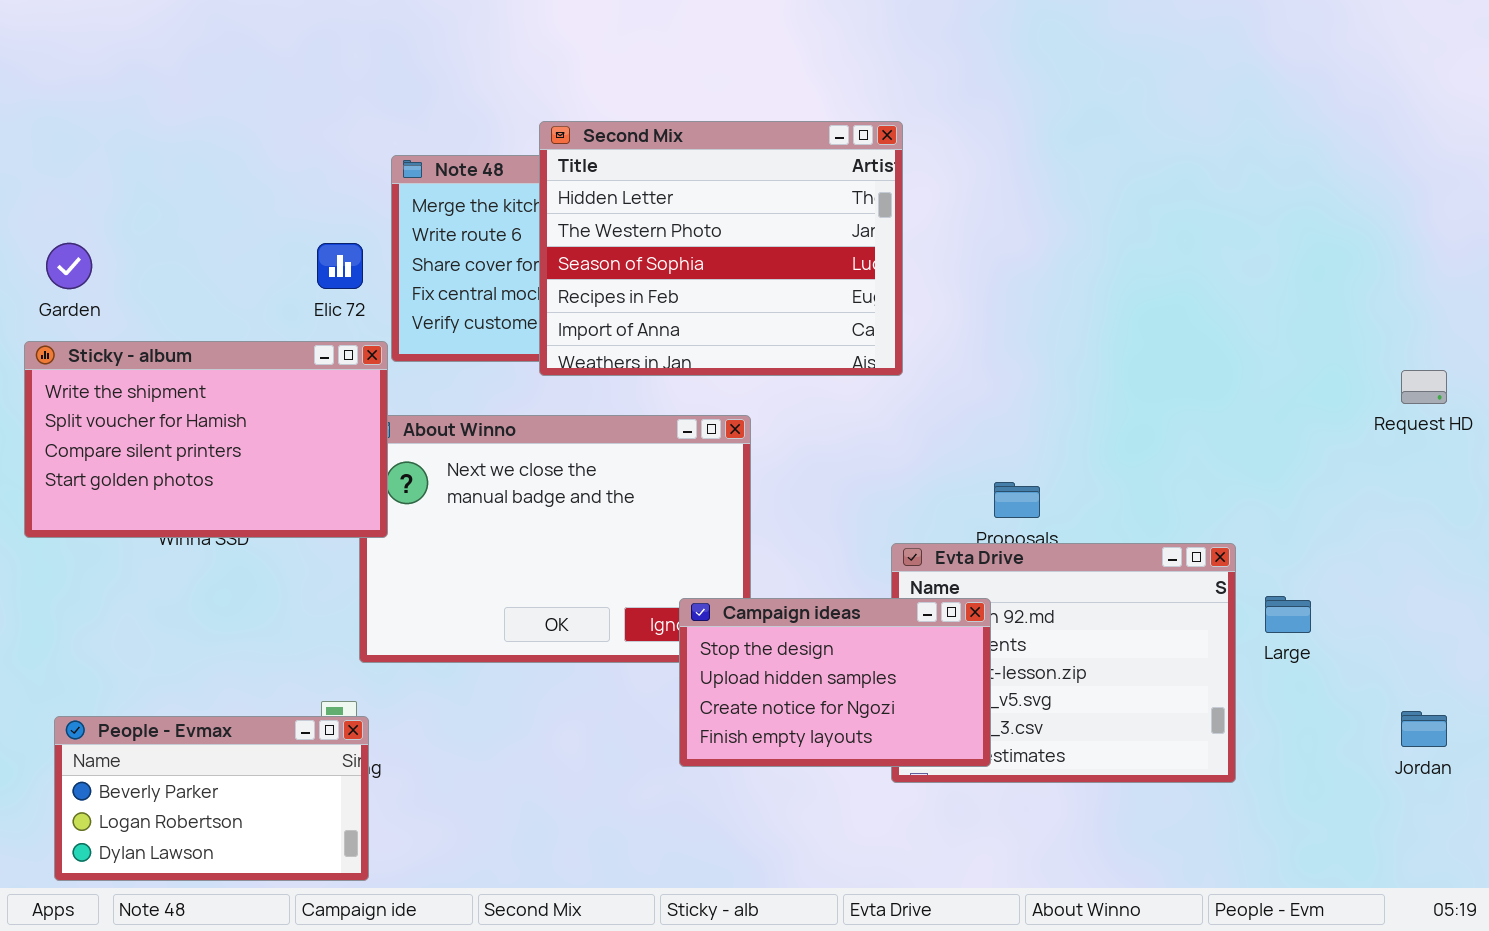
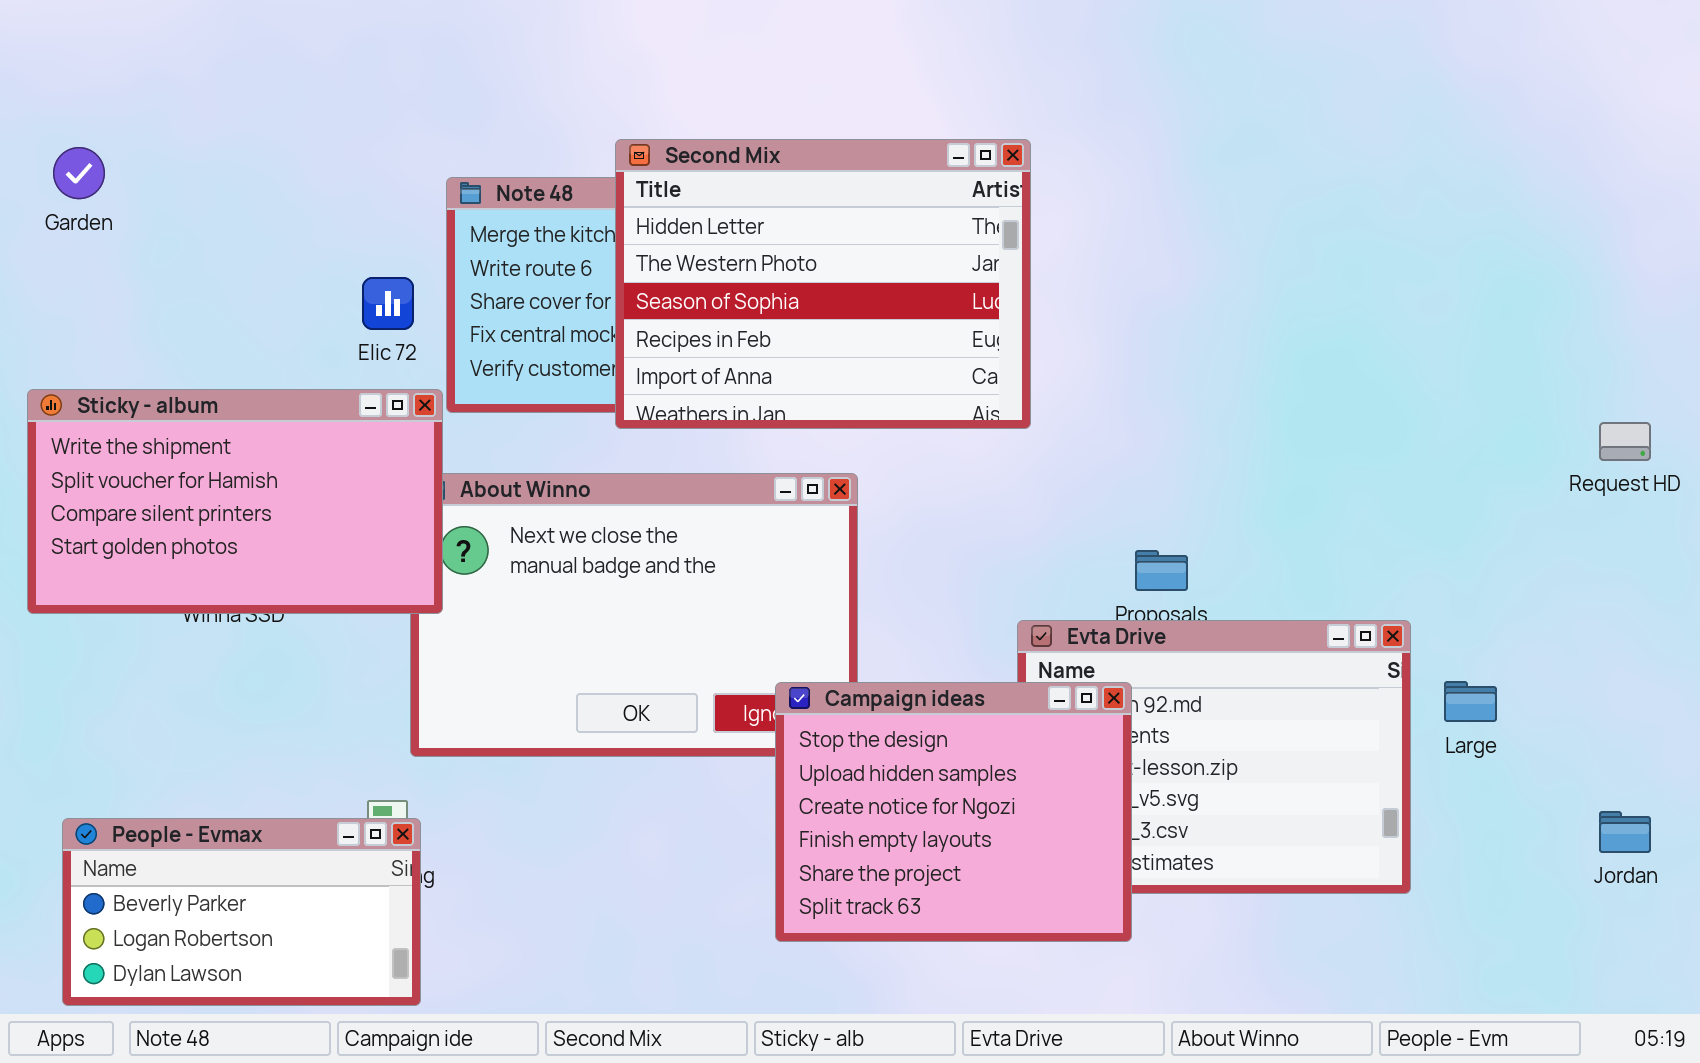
Garden: [46,243,92,289] -> [53,147,105,199], moved
Campaign ideas: [679,598,991,767] -> [775,682,1132,942], resized

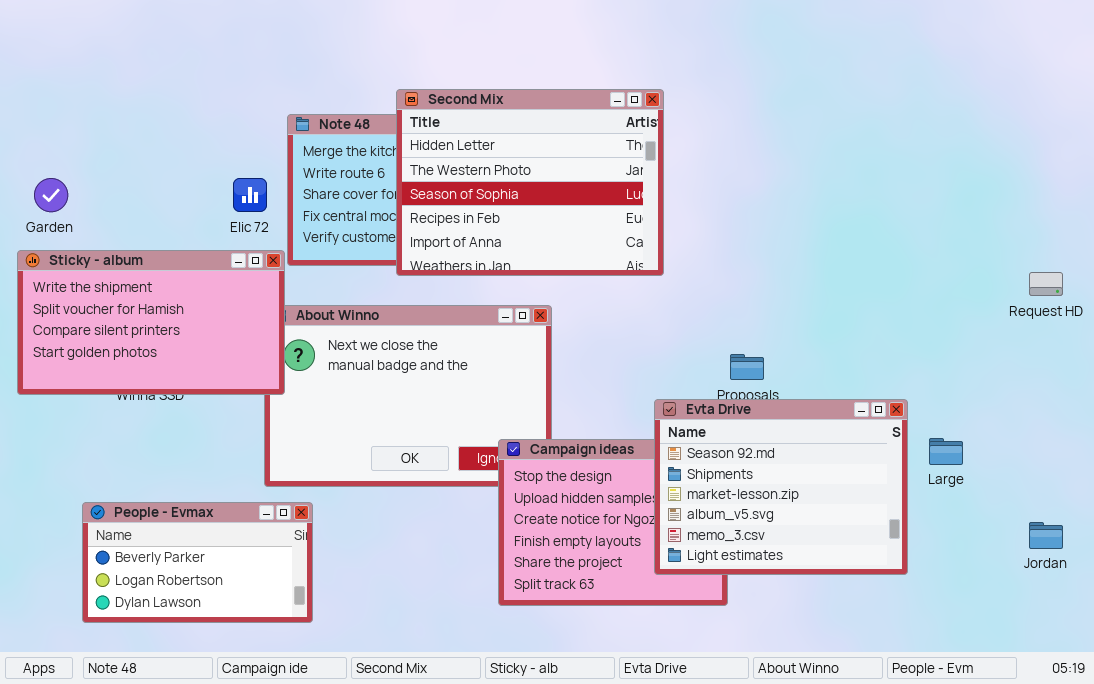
Garden: [53,147,105,199] -> [34,178,68,212], moved
Evta Drive: [1017,620,1411,894] -> [654,399,908,575], raised
People - Evmax: [62,818,421,1006] -> [82,502,313,623], moved

